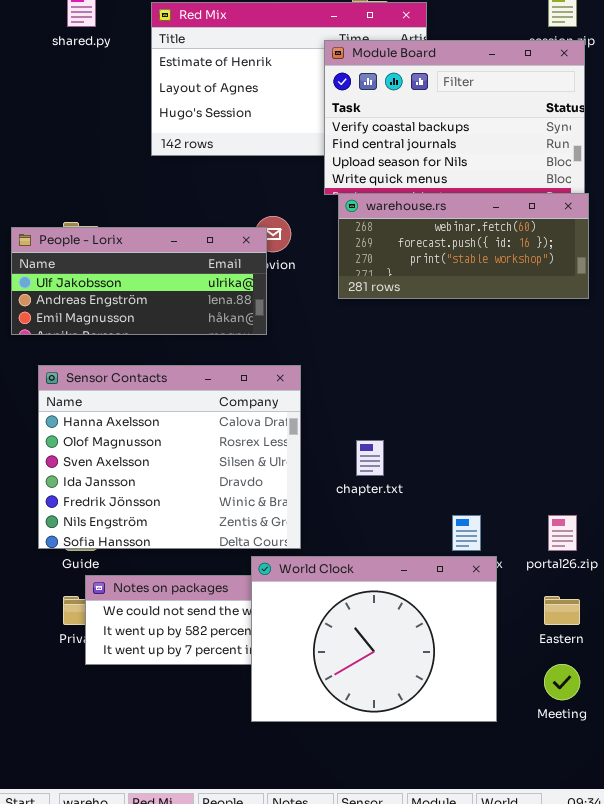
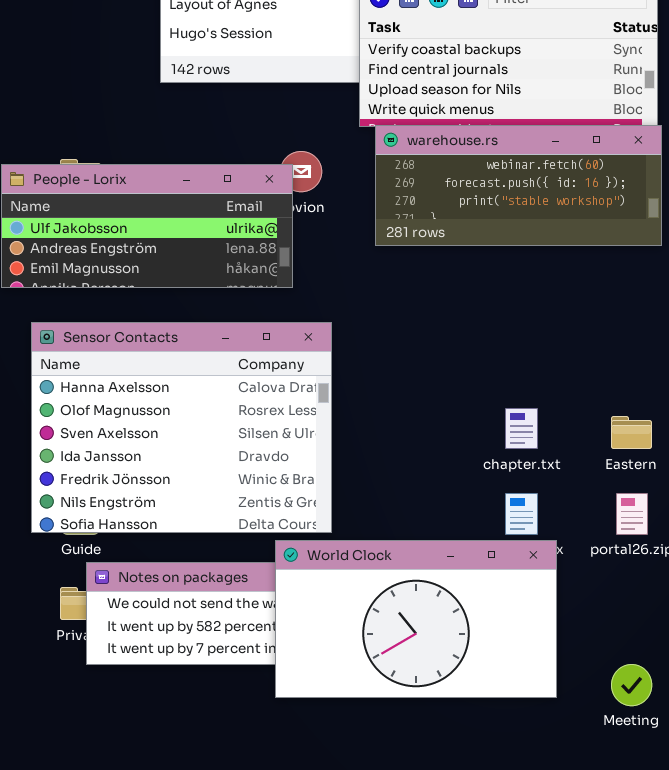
chapter.txt: [356,440,384,476] -> [505,408,538,449], moved
World Clock: [251,556,497,722] -> [275,540,557,698], resized
Eastern: [544,596,580,625] -> [611,416,652,449], moved

